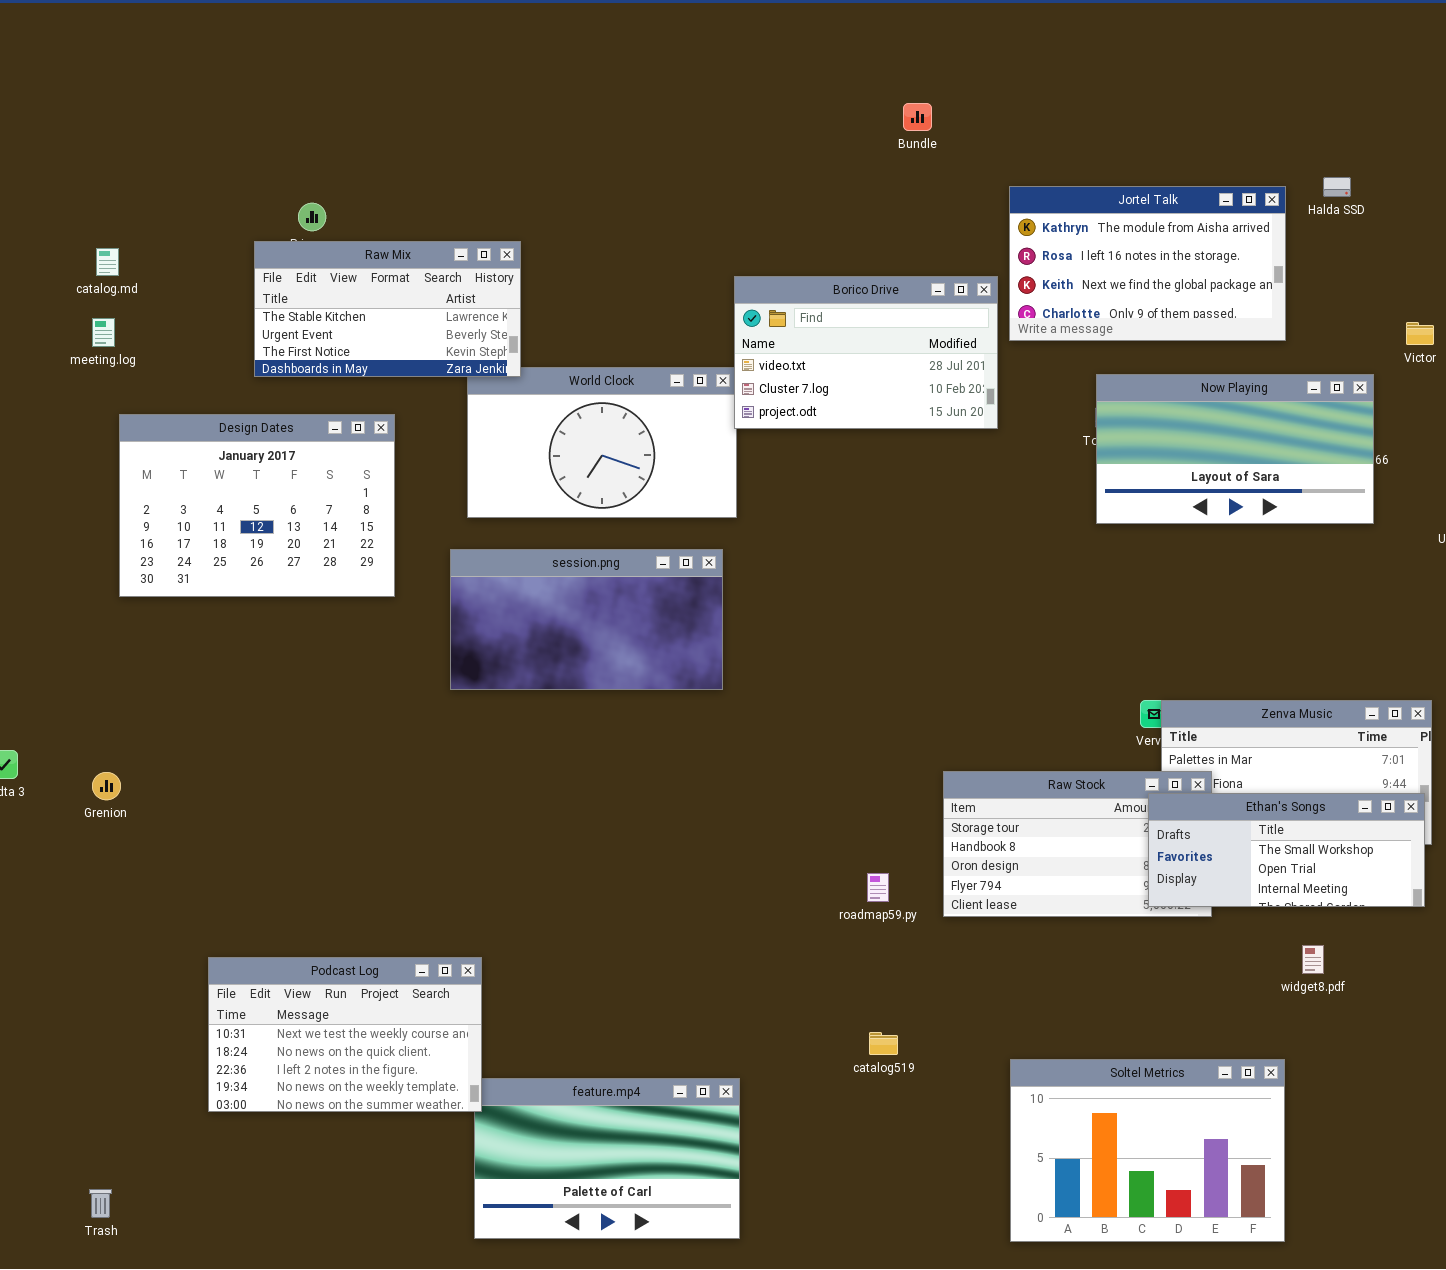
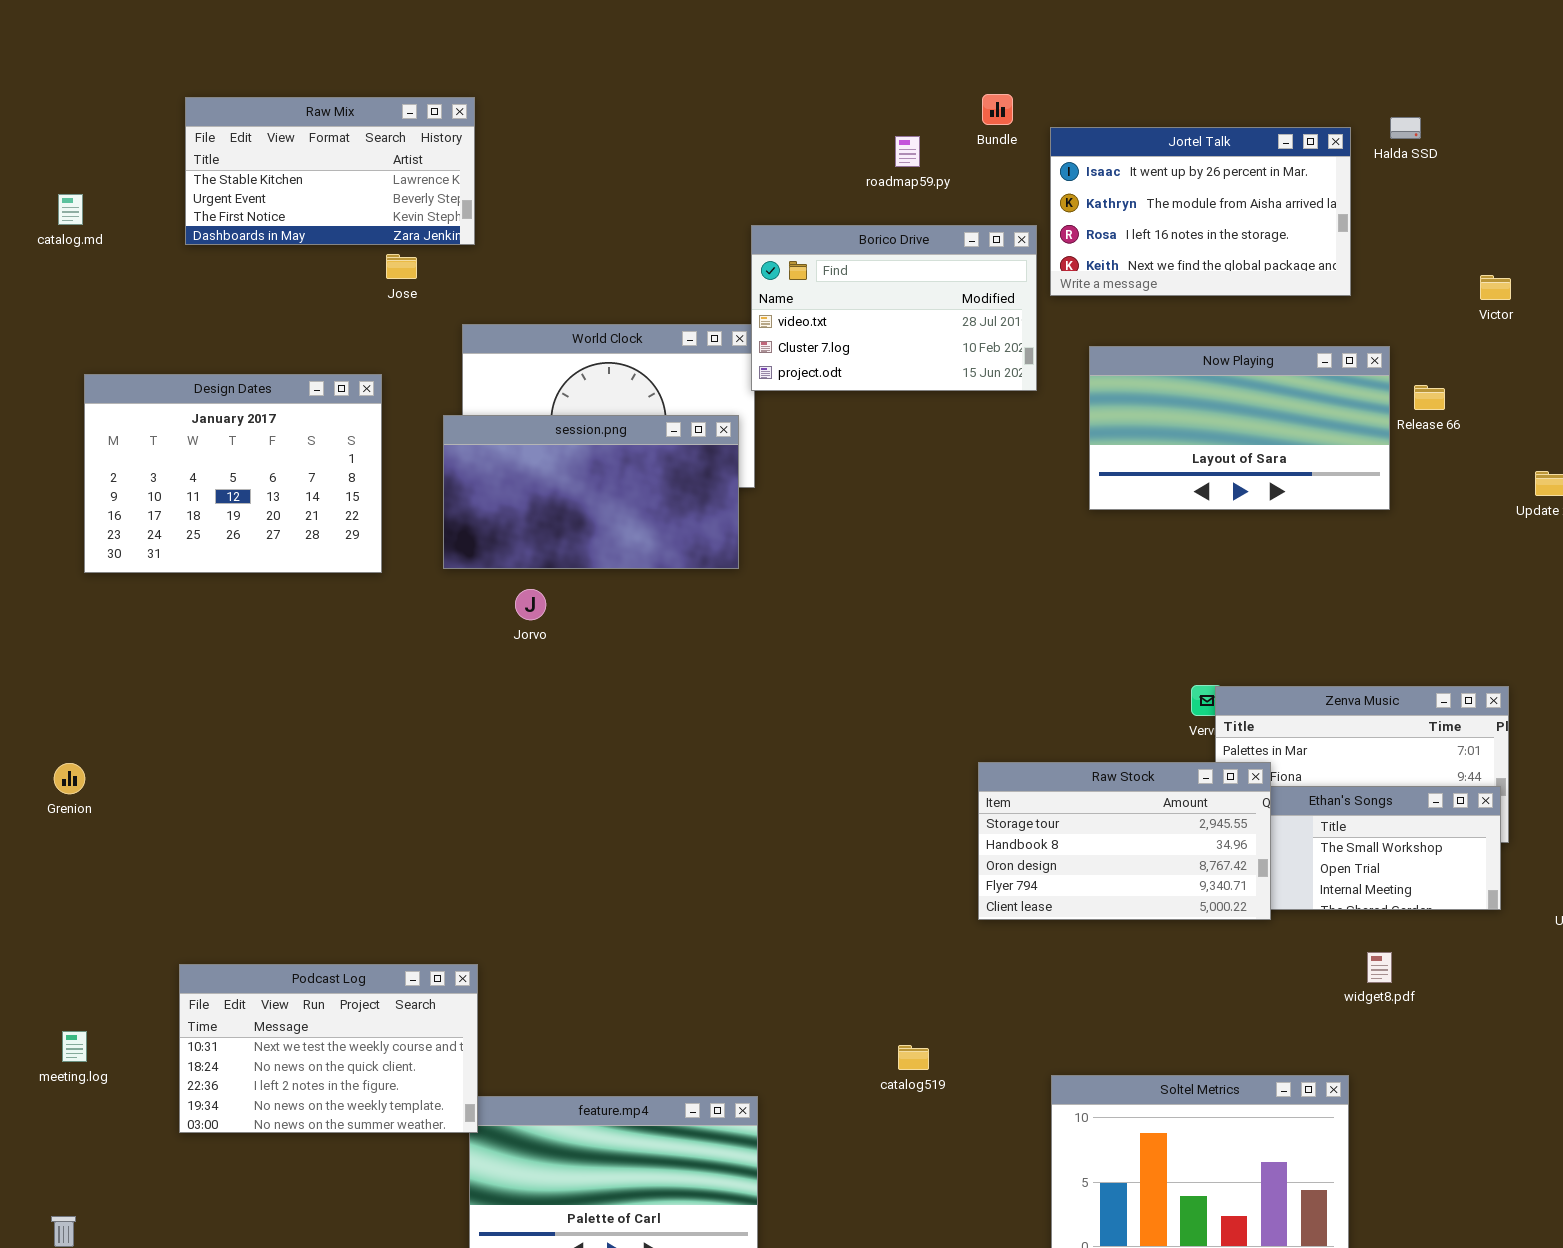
Bundle: [903,103,932,131] -> [982,94,1013,125], moved
Jortel Talk: [1009,186,1286,341] -> [1050,127,1351,296], scrolled up 1 row
Raw Mix: [254,241,521,377] -> [185,97,475,245], moved
meeting.log: [92,318,115,347] -> [62,1031,87,1062], moved
Now Playing: [1096,374,1374,524] -> [1089,346,1390,510], moved
session.png: [450,549,723,690] -> [443,415,739,569], moved
Raw Stock: [943,771,1212,917] -> [978,762,1271,920], raised
roadmap59.py: [867,873,889,902] -> [895,136,920,167], moved

